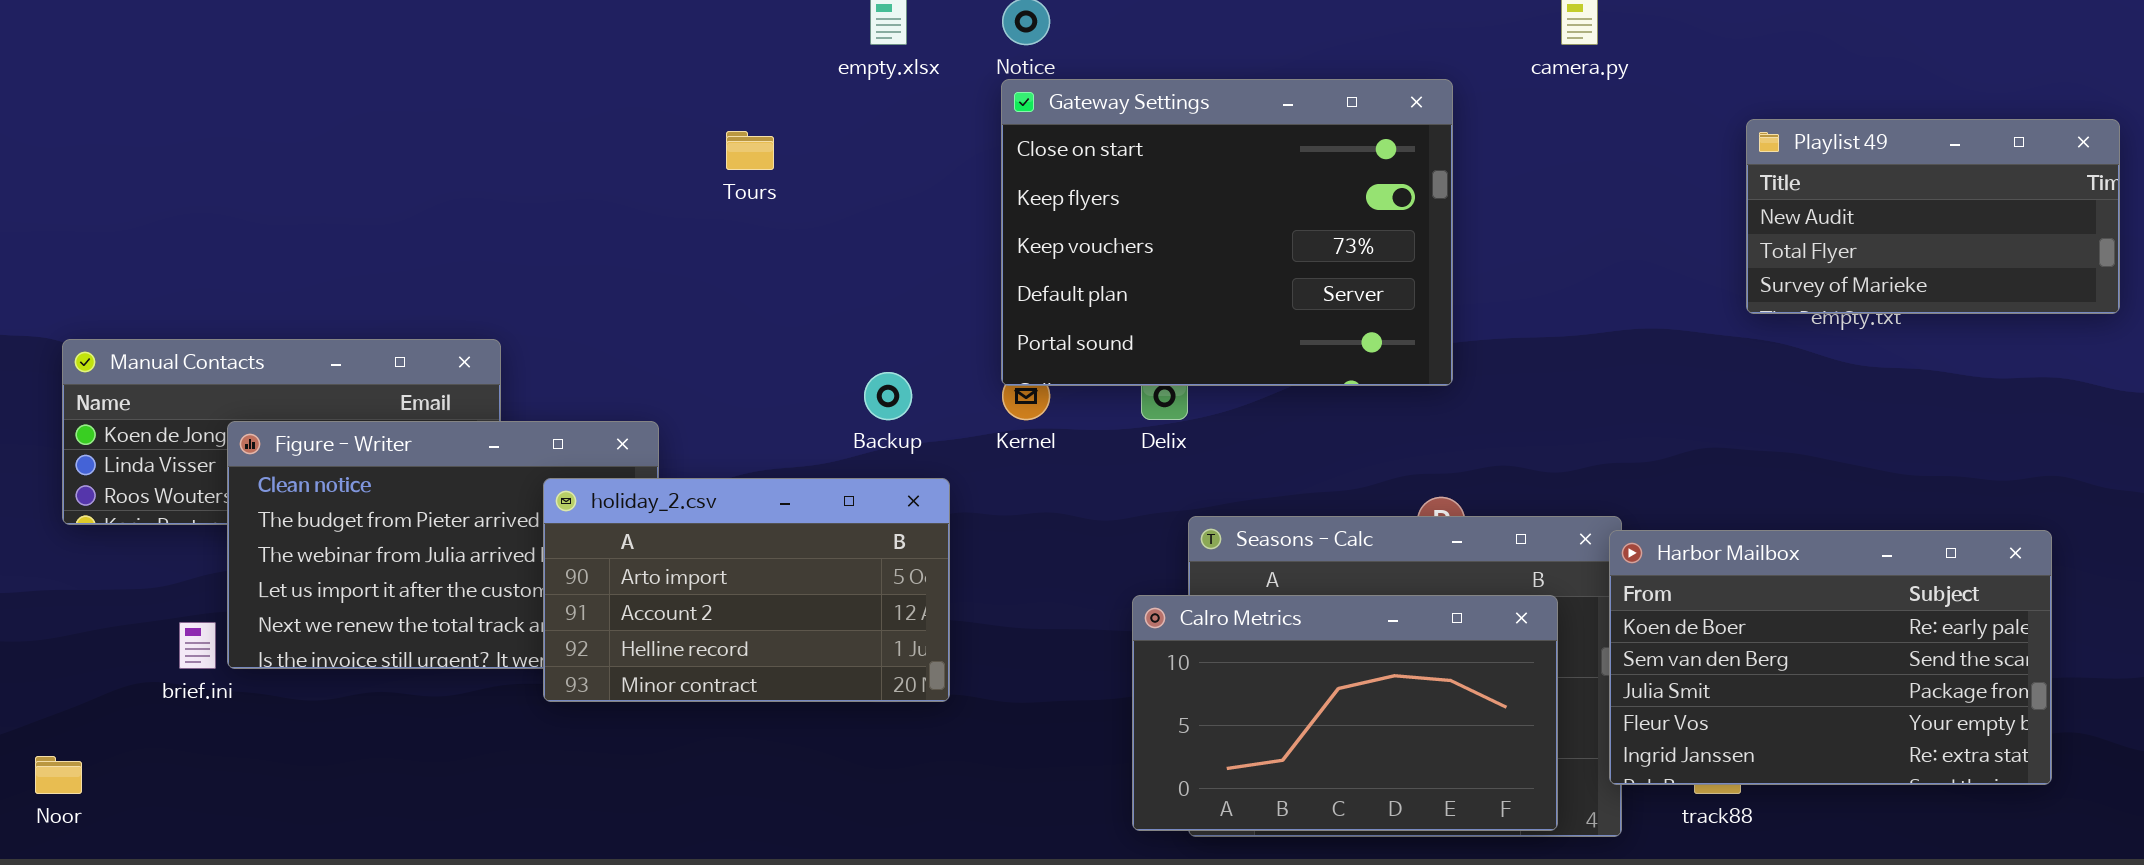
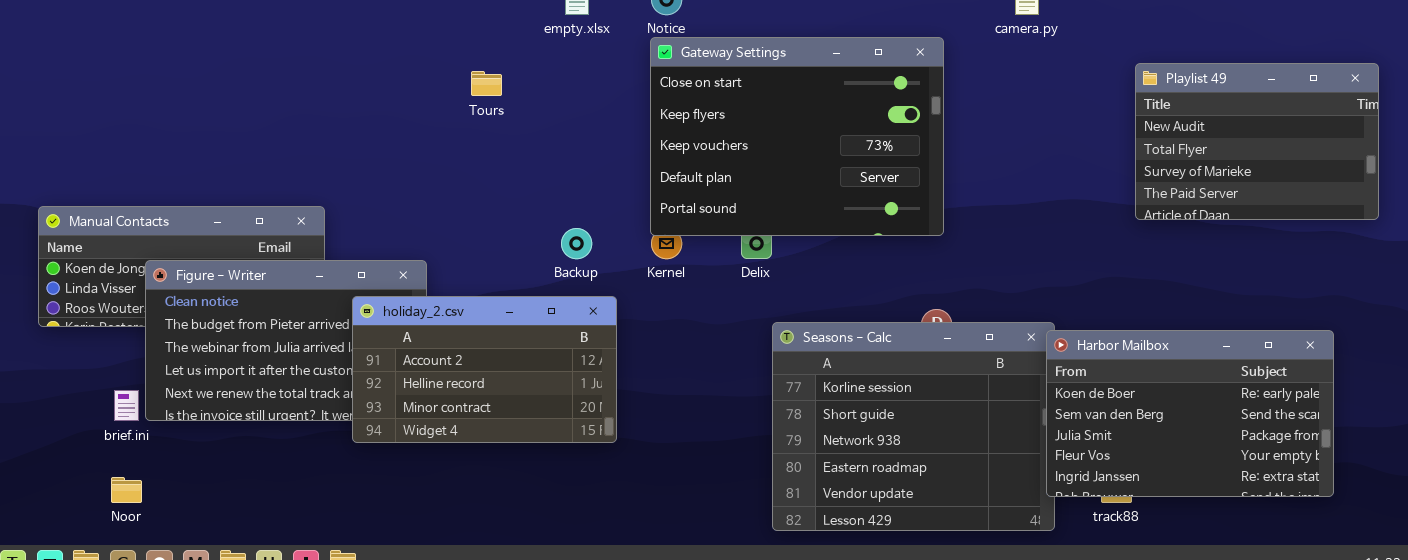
Playlist 49: [1746,119,2120,314] -> [1135,63,1379,220], resized
holiday_2.csv: [543,478,950,702] -> [352,296,617,443], scrolled down 1 row
Calro Metrics: [1132,595,1558,831] -> none, closed
Noor: [35,756,82,794] -> [111,477,142,503], moved

